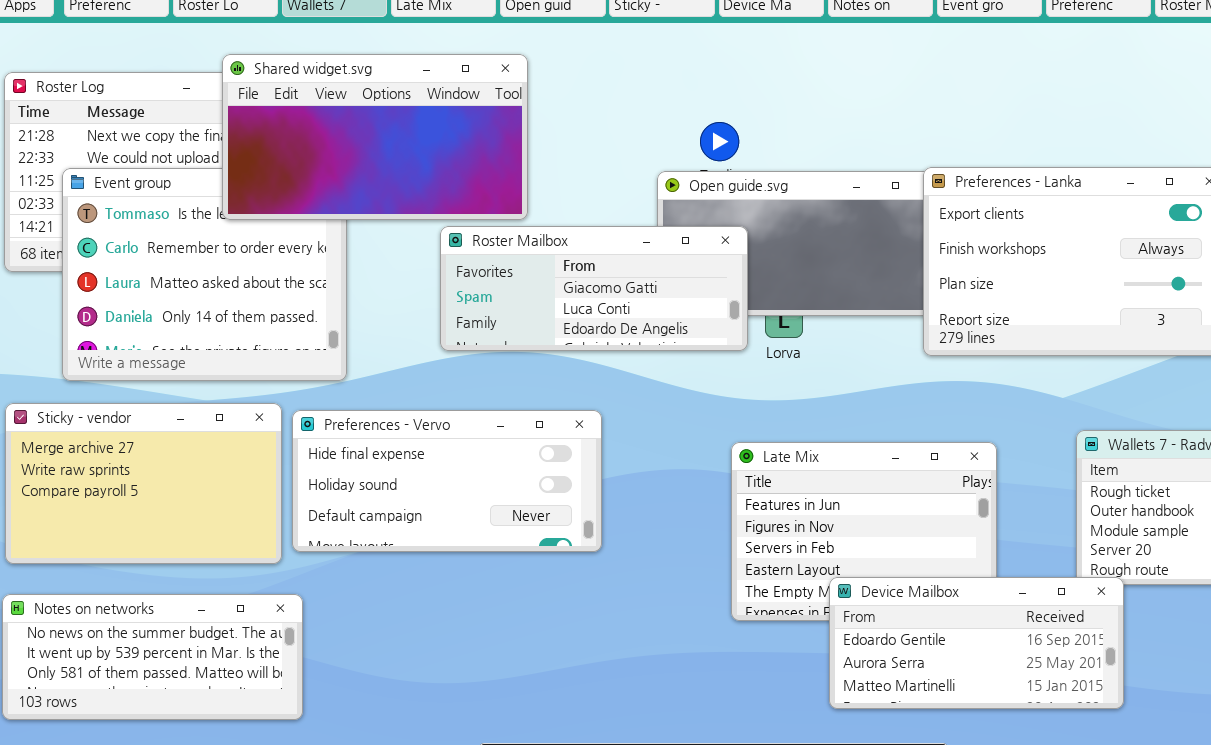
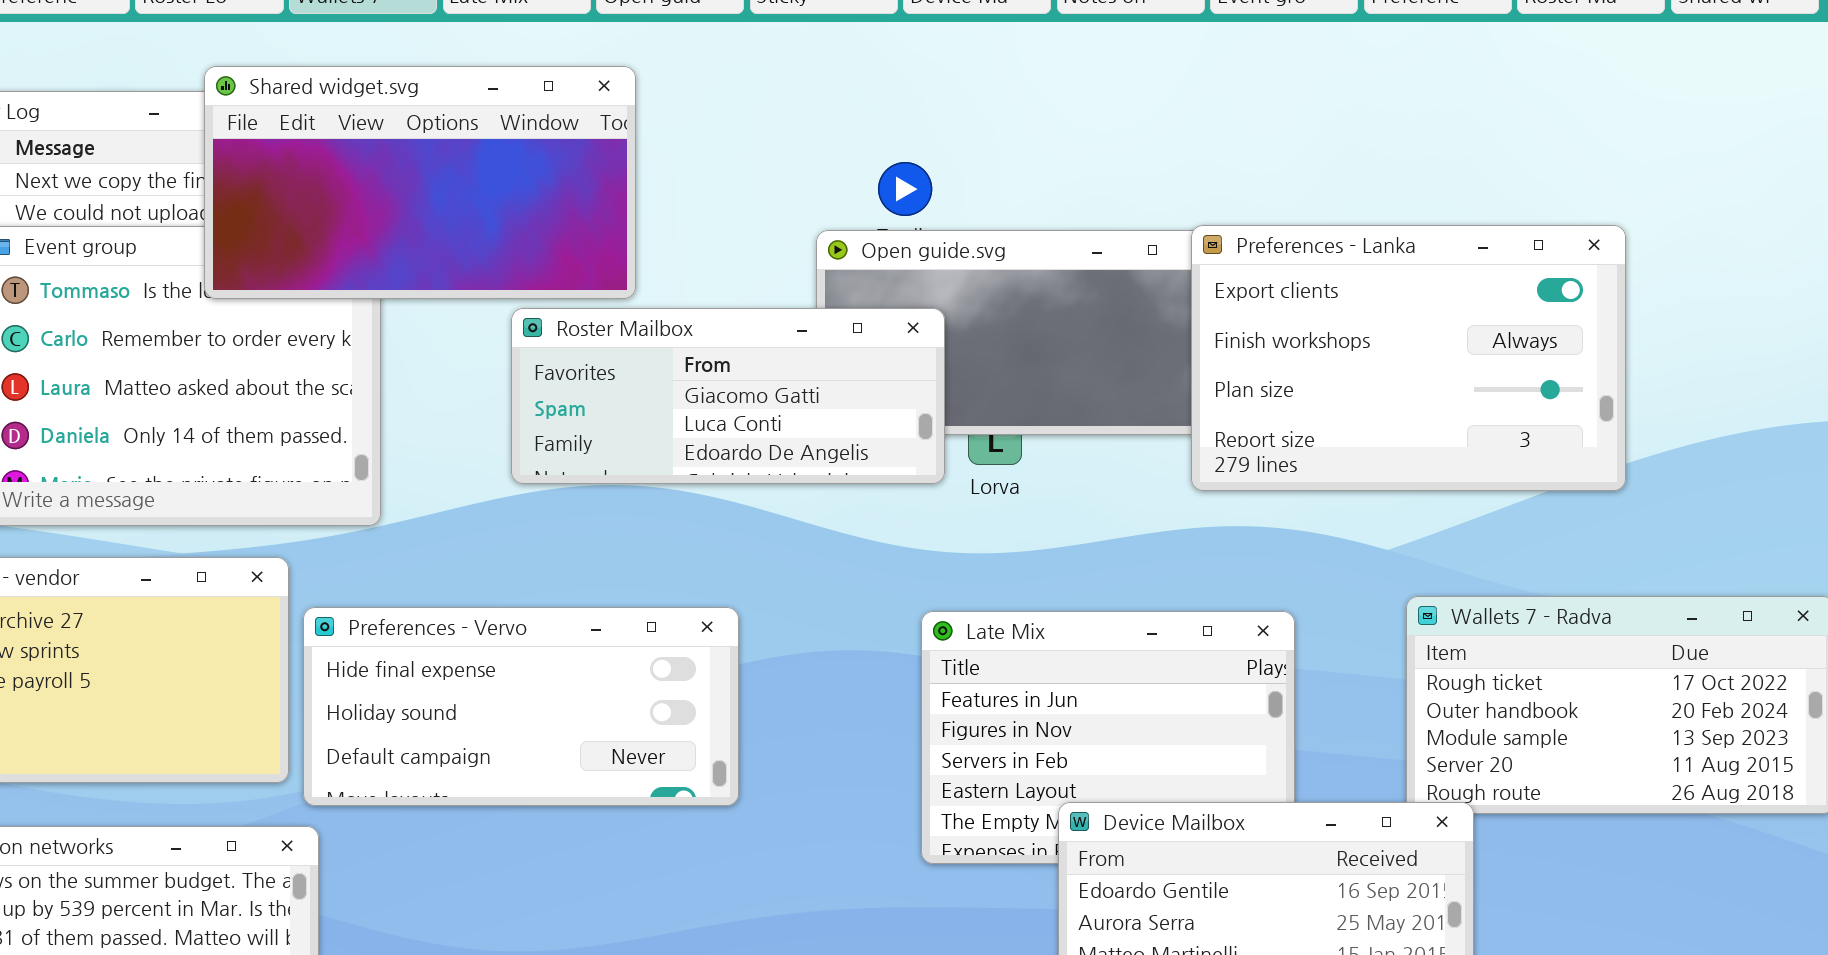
Preferences - Vervo: [292,410,602,552] -> [303,607,739,806], moved

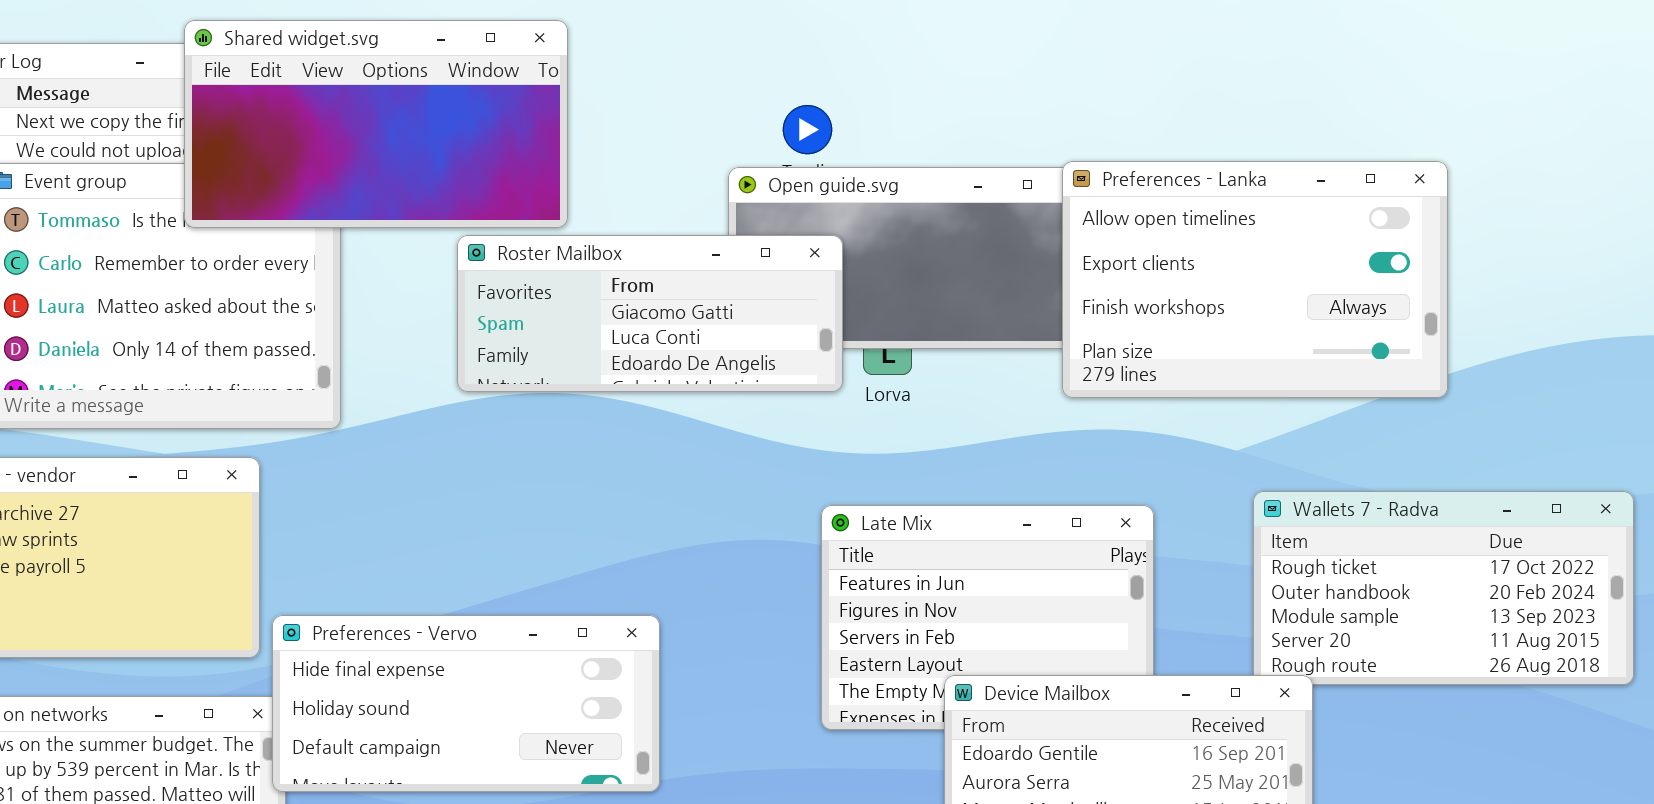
Preferences - Lanka: [1191,225,1626,491] -> [1062,161,1448,398], scrolled up 1 row
Preferences - Vervo: [303,607,739,806] -> [272,615,660,792], moved

